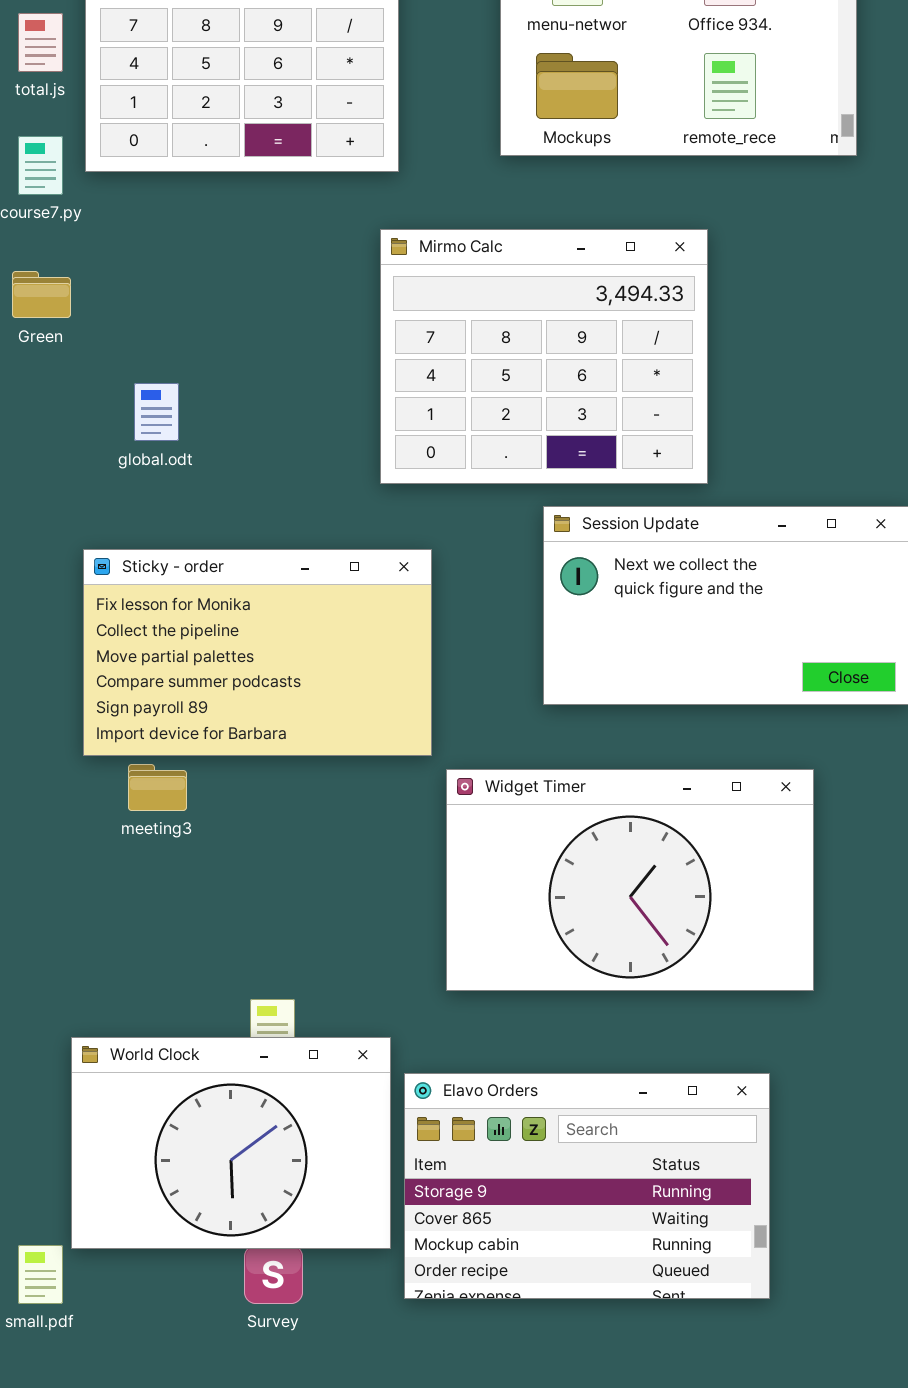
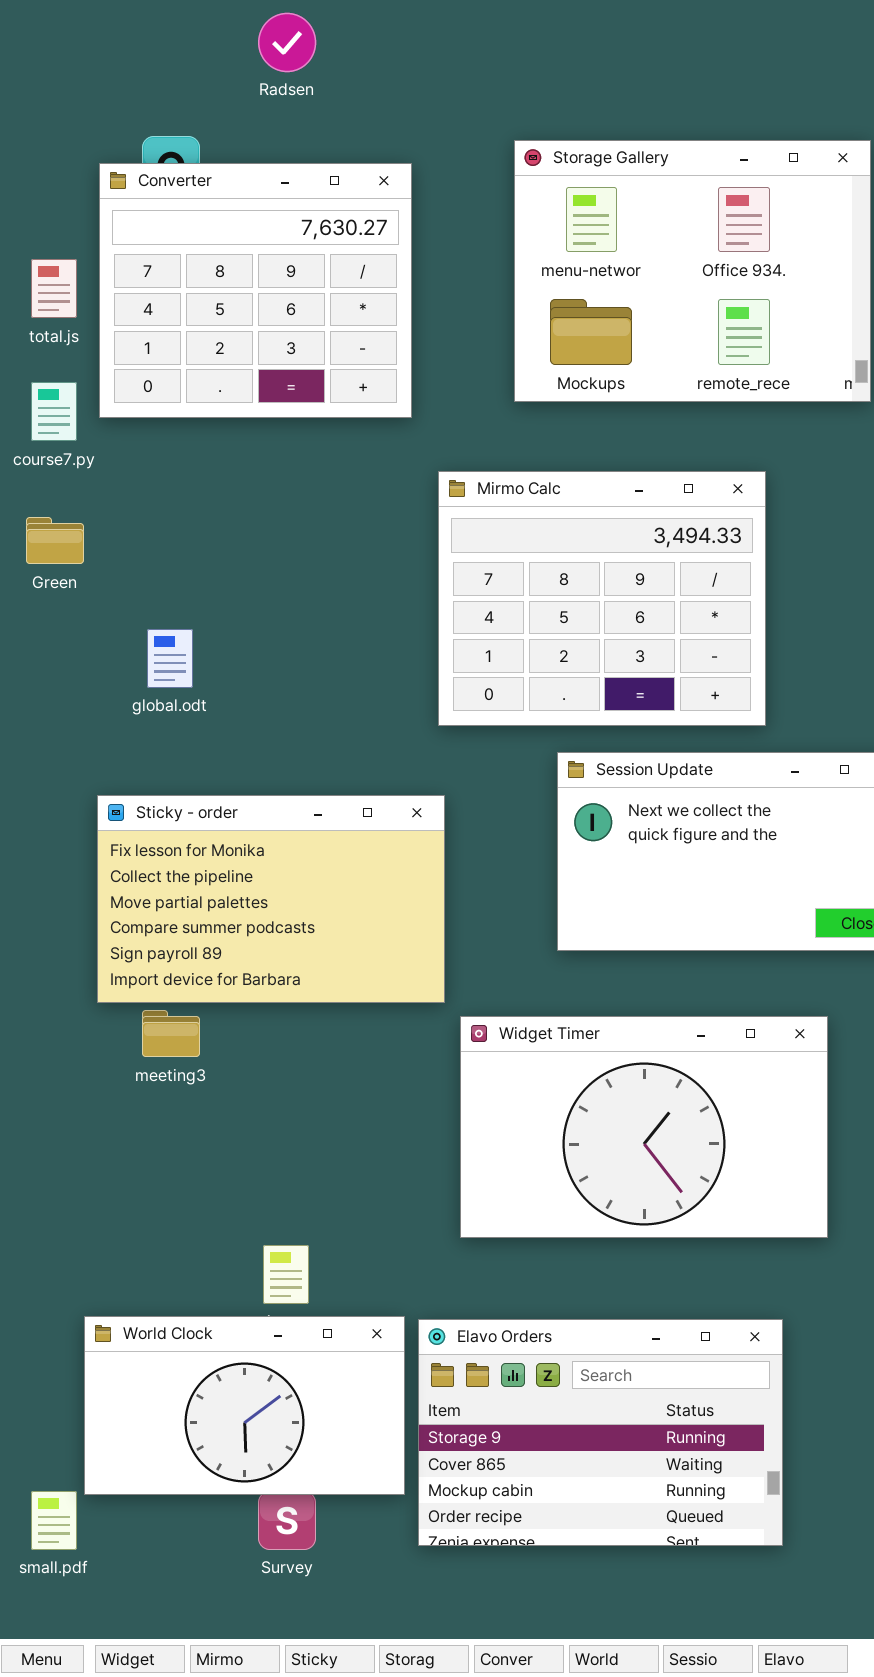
Mirmo Calc: [380,229,708,484] -> [438,471,766,726], moved
World Clock: [71,1037,391,1249] -> [84,1316,405,1495], resized

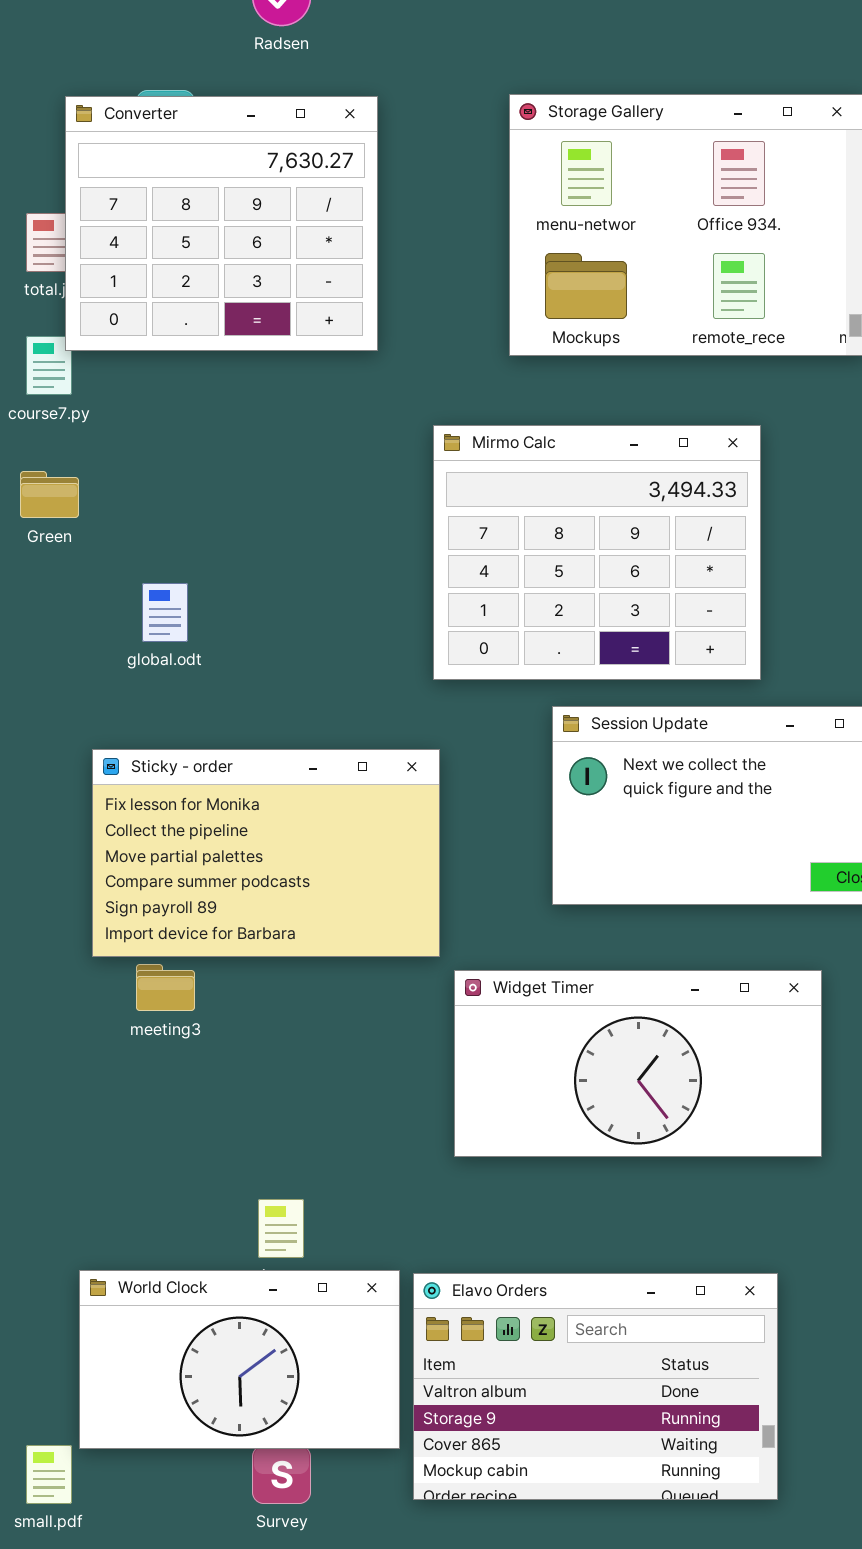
Converter: [99,163,412,418] -> [65,96,378,351], moved
Widget Timer: [460,1016,828,1238] -> [454,970,822,1157], resized
Elavo Orders: [418,1319,783,1546] -> [413,1273,778,1500], scrolled up 1 row

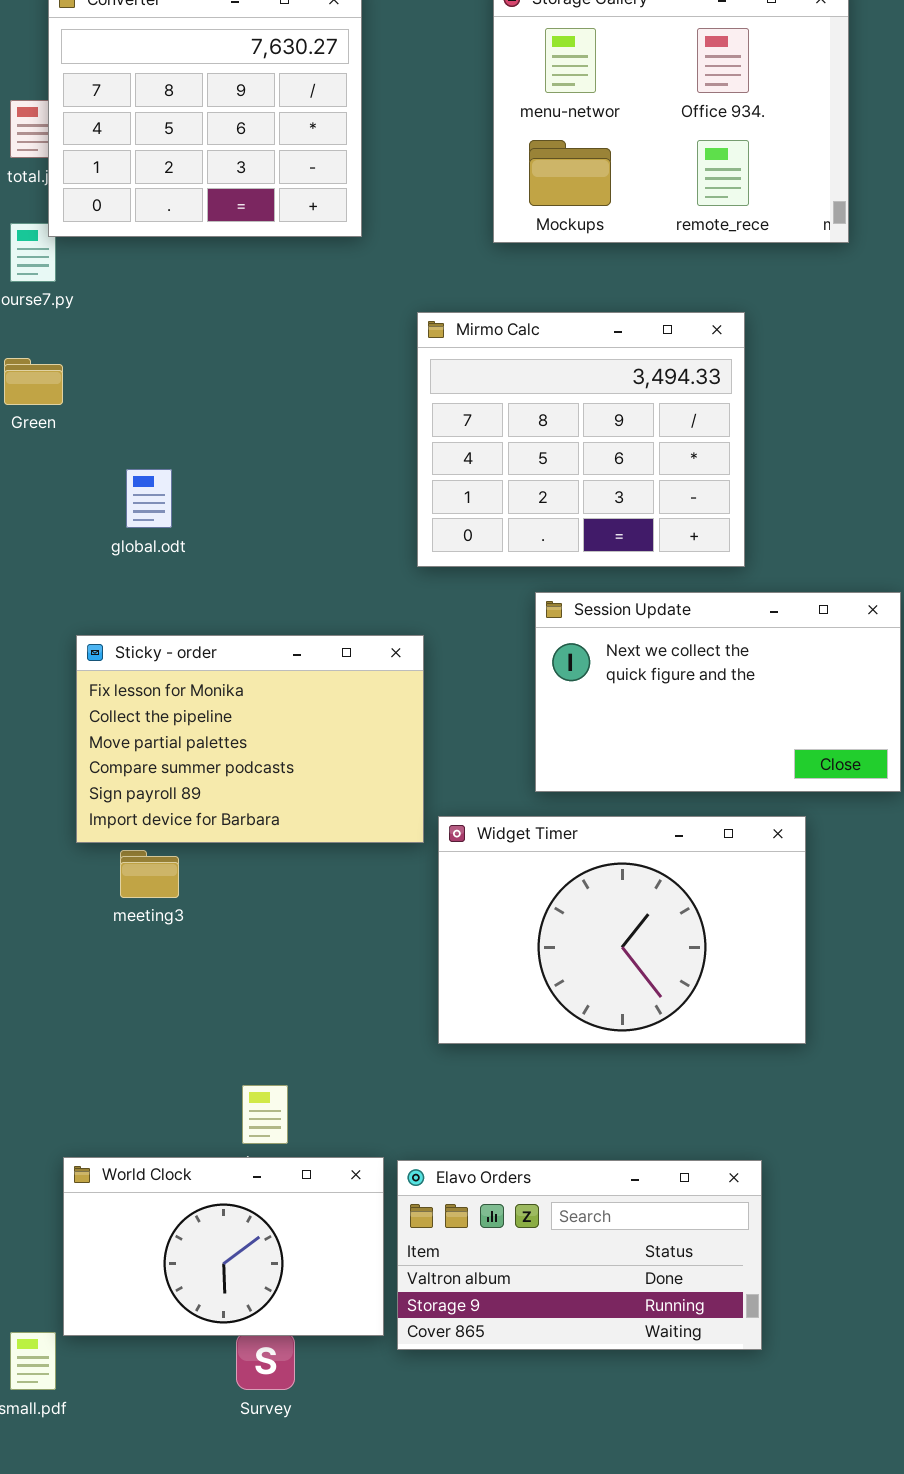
Widget Timer: [454,970,822,1157] -> [438,816,806,1044], resized
Elavo Orders: [413,1273,778,1500] -> [397,1160,762,1350], resized

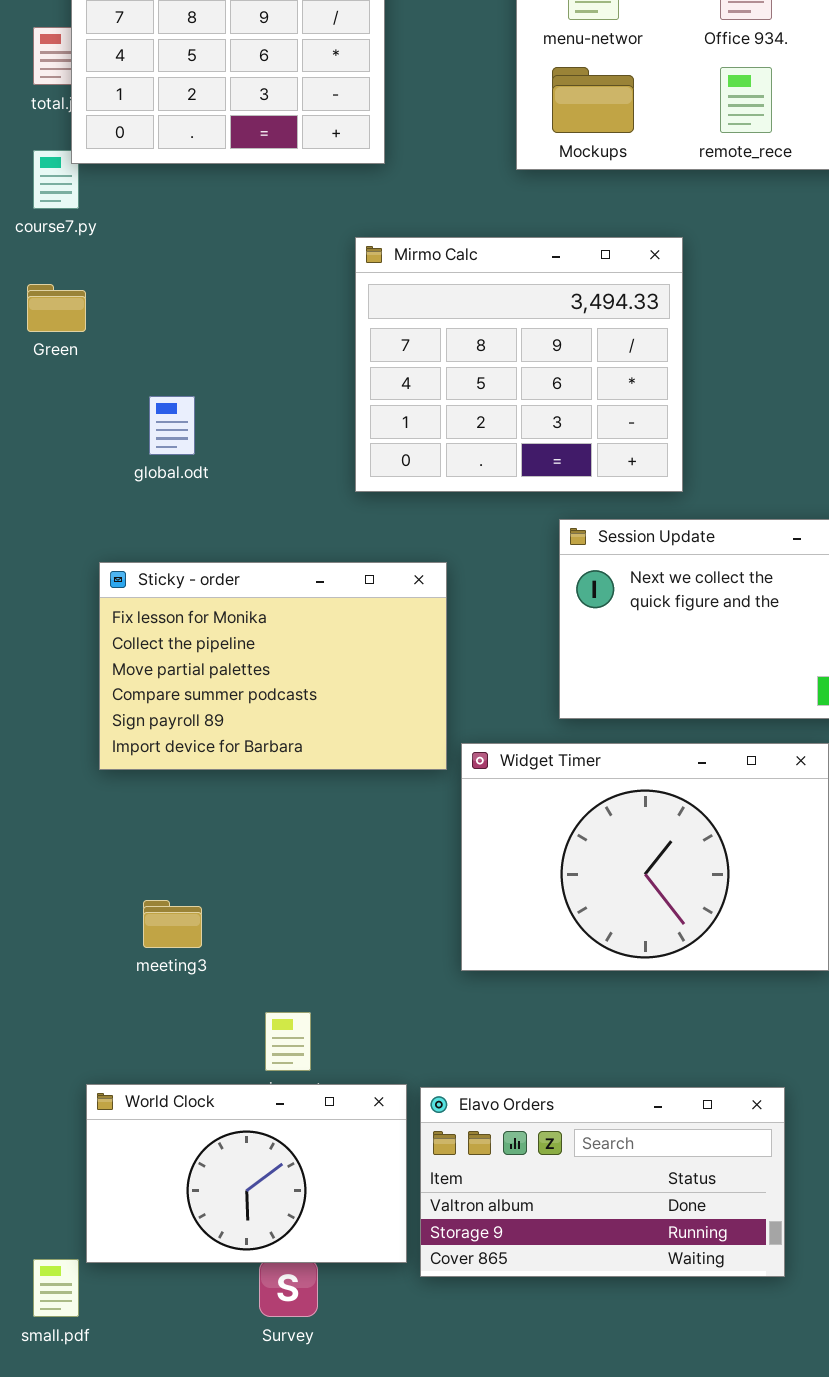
Mirmo Calc: [417,312,745,567] -> [355,237,683,492], moved
meeting3: [120,850,179,898] -> [143,900,202,948], moved

